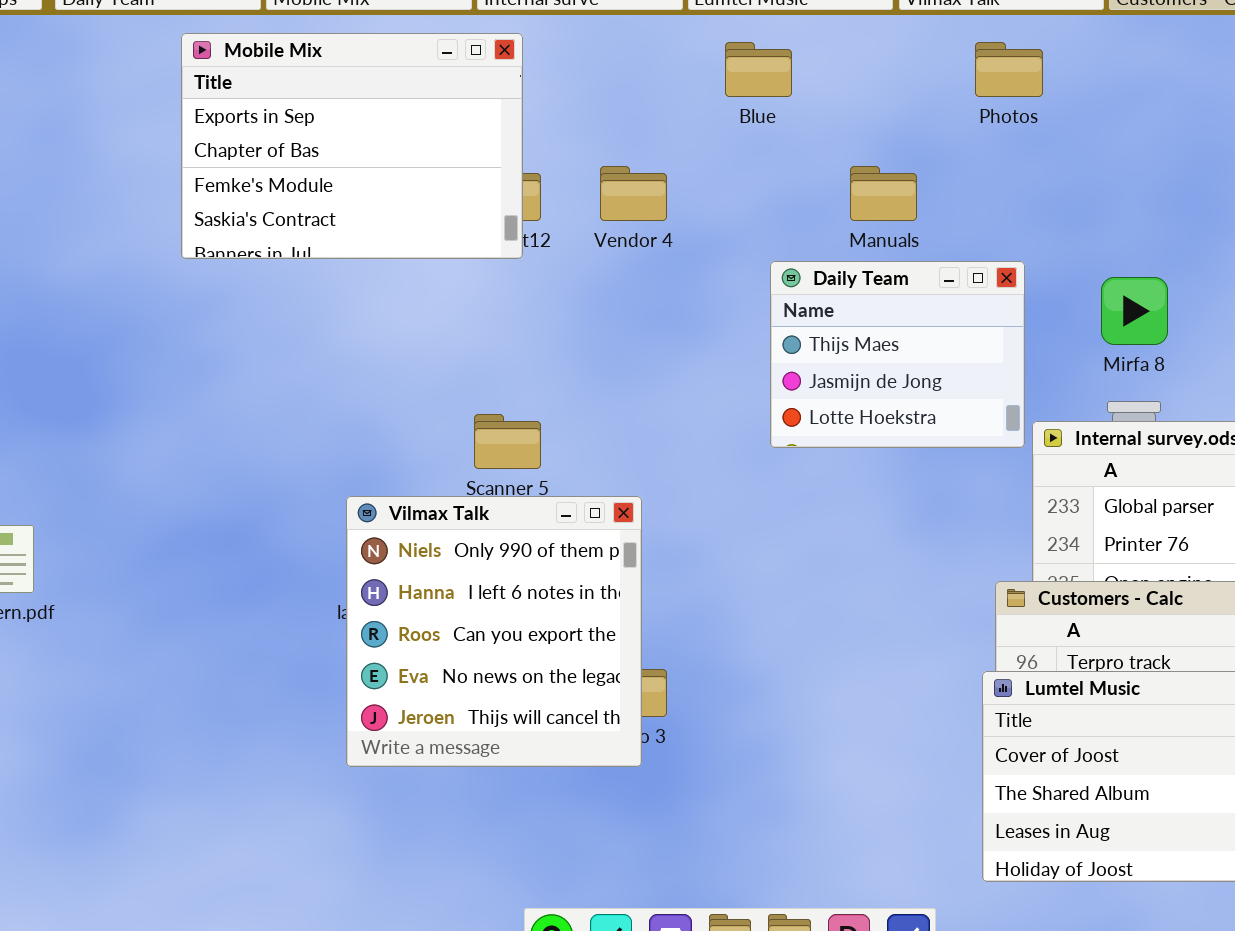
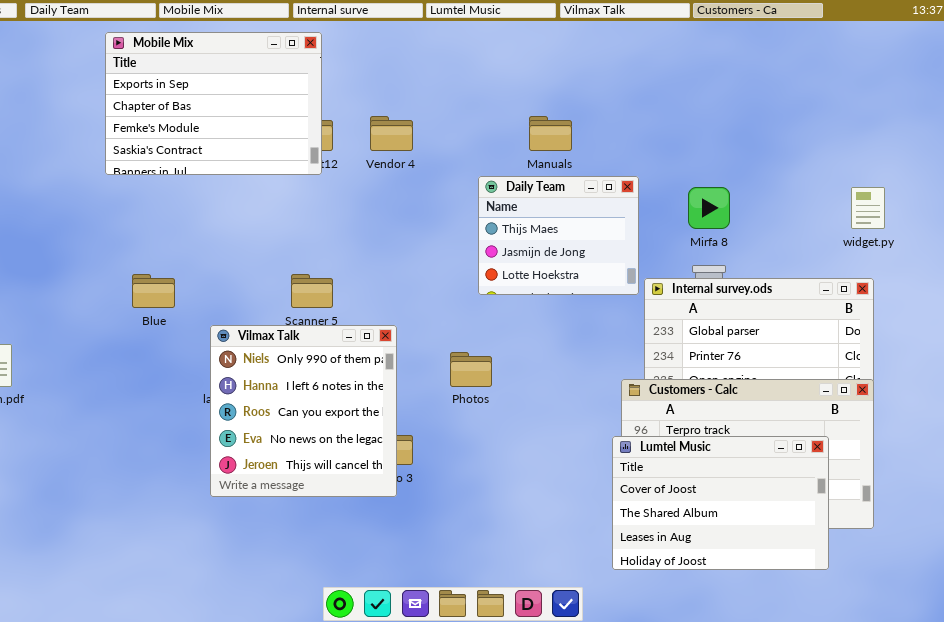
Blue: [725,42,792,97] -> [132,274,175,308], moved
Photos: [975,42,1043,97] -> [450,352,492,387], moved

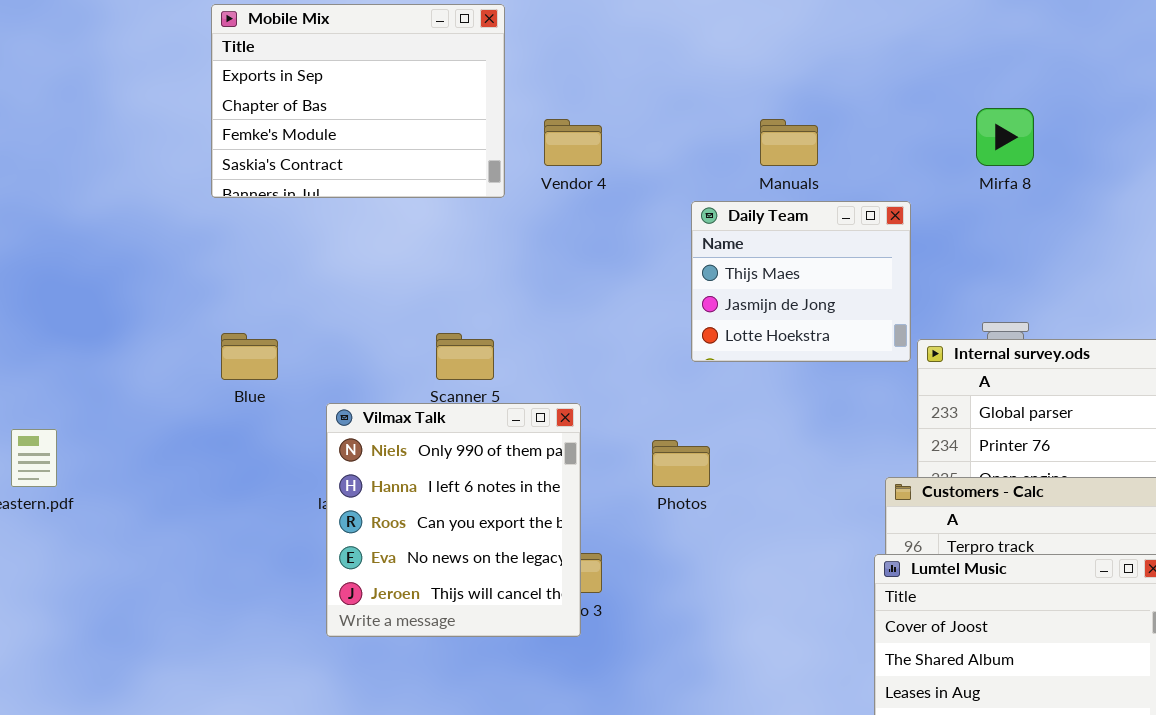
Mobile Mix: [105,32,322,175] -> [211,4,505,198], moved
Mirfa 8: [688,187,730,229] -> [976,108,1034,166], moved

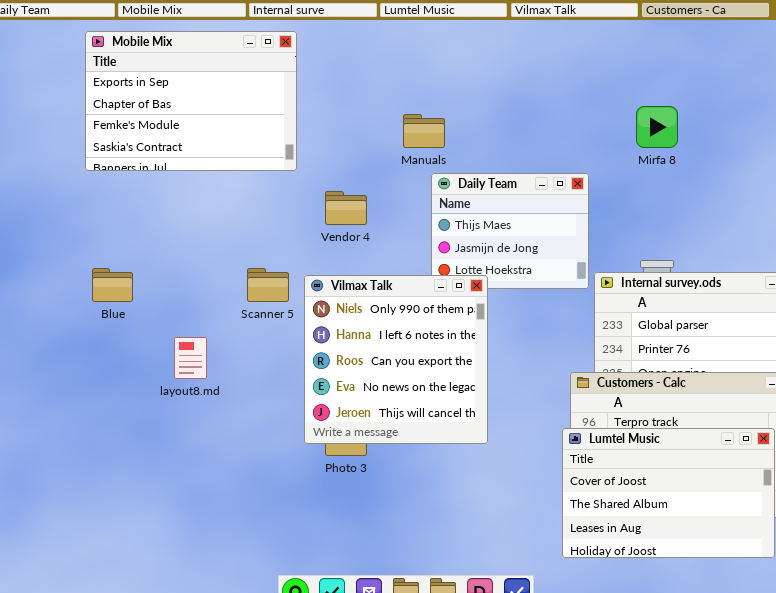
Vendor 4: [544,119,602,166] -> [325,191,367,225], moved
Manuals: [760,119,818,166] -> [403,114,445,148], moved
Vilmax Talk: [326,403,581,637] -> [304,275,488,444], moved

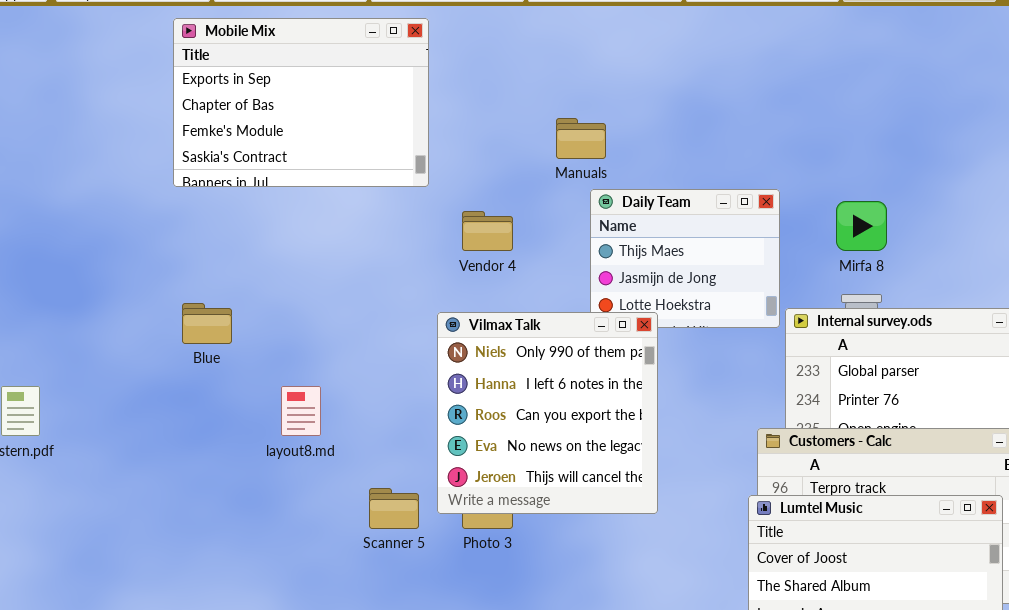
Mirfa 8: [636,106,678,148] -> [836,201,887,251], moved
Scanner 5: [247,268,289,302] -> [369,488,419,529], moved

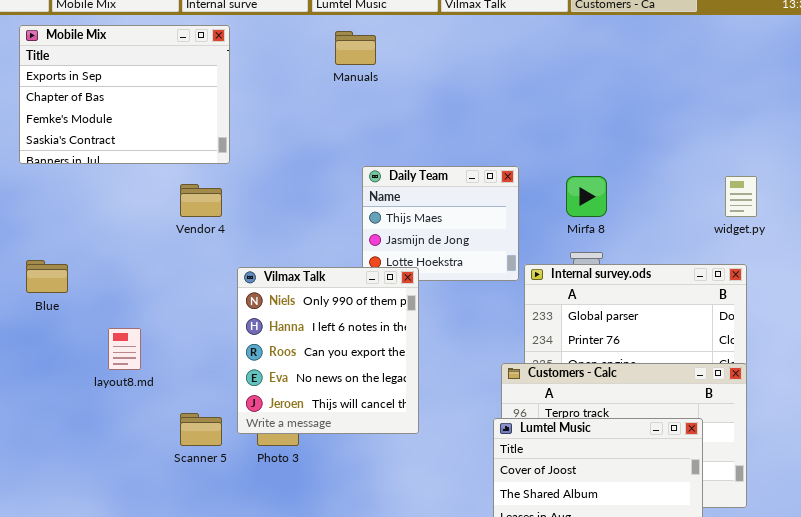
Manuals: [556,118,606,159] -> [335,31,376,65], moved
Vendor 4: [462,211,513,251] -> [180,184,222,217], moved

